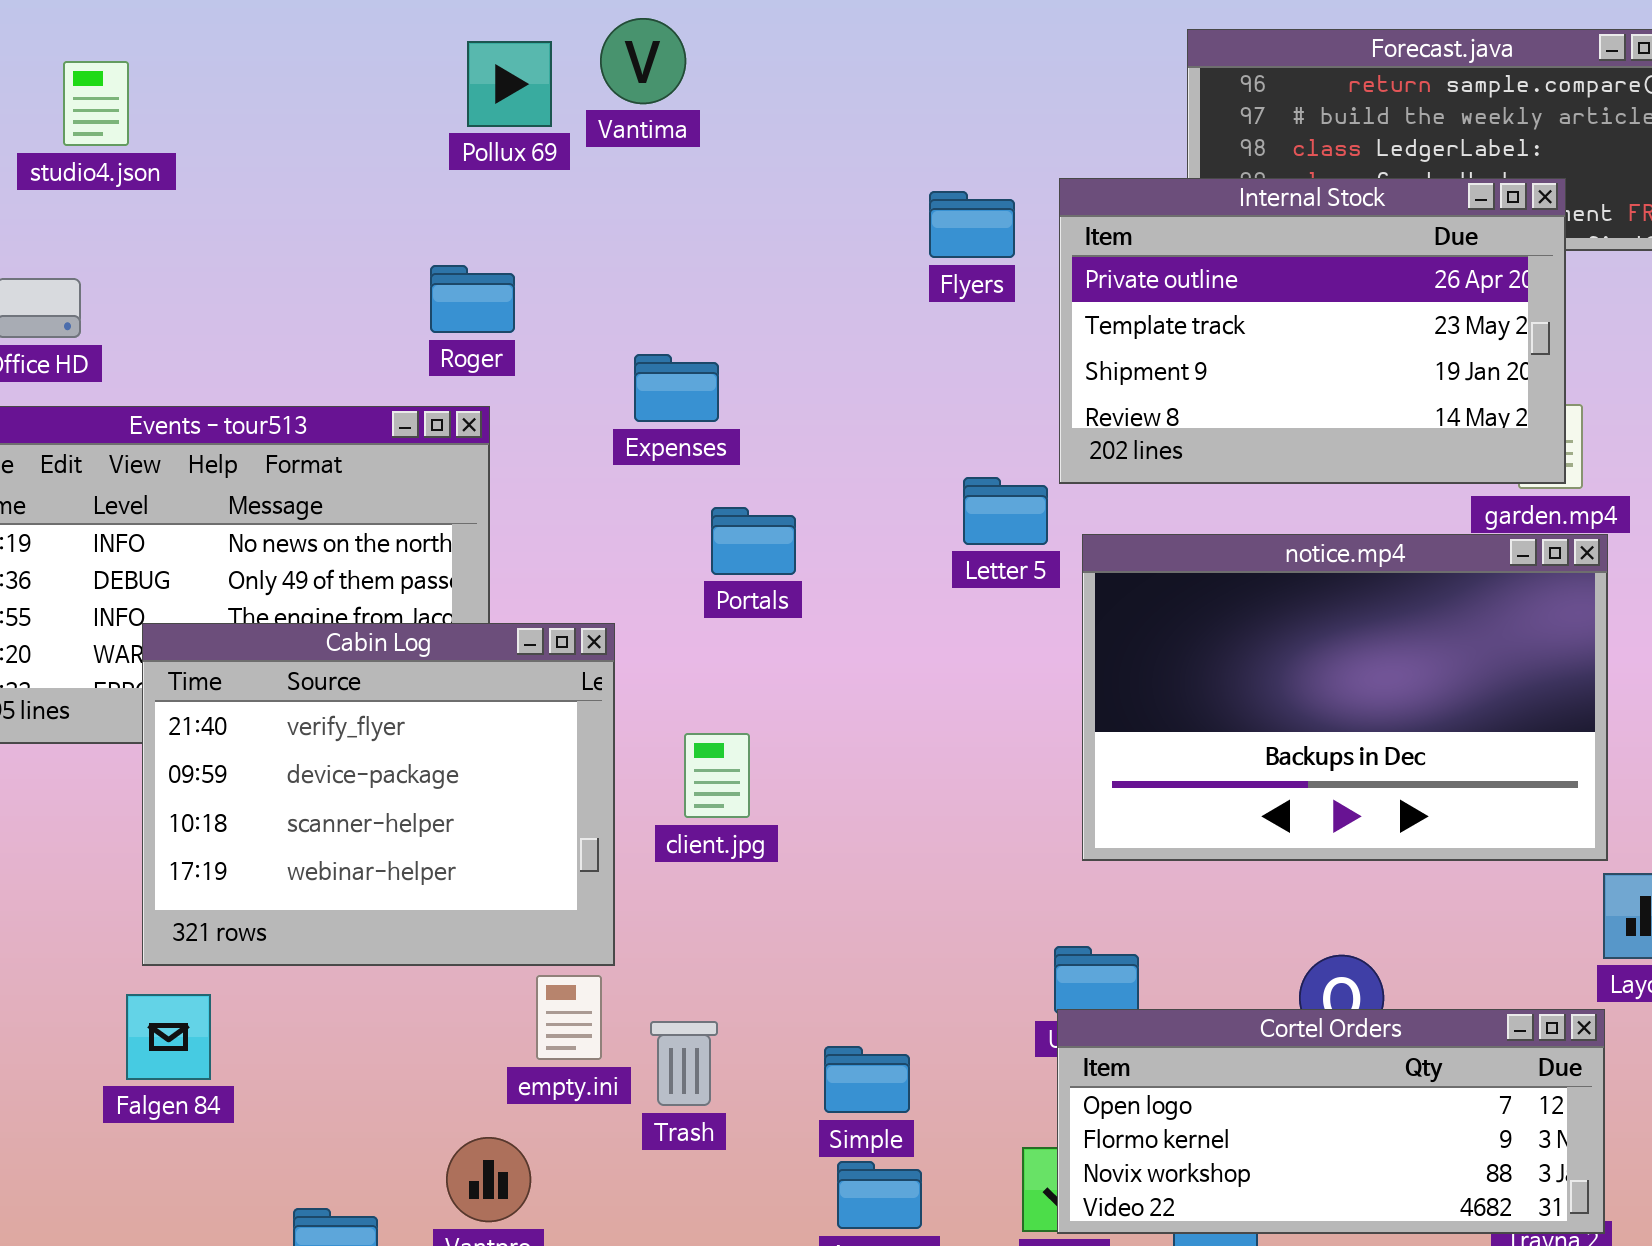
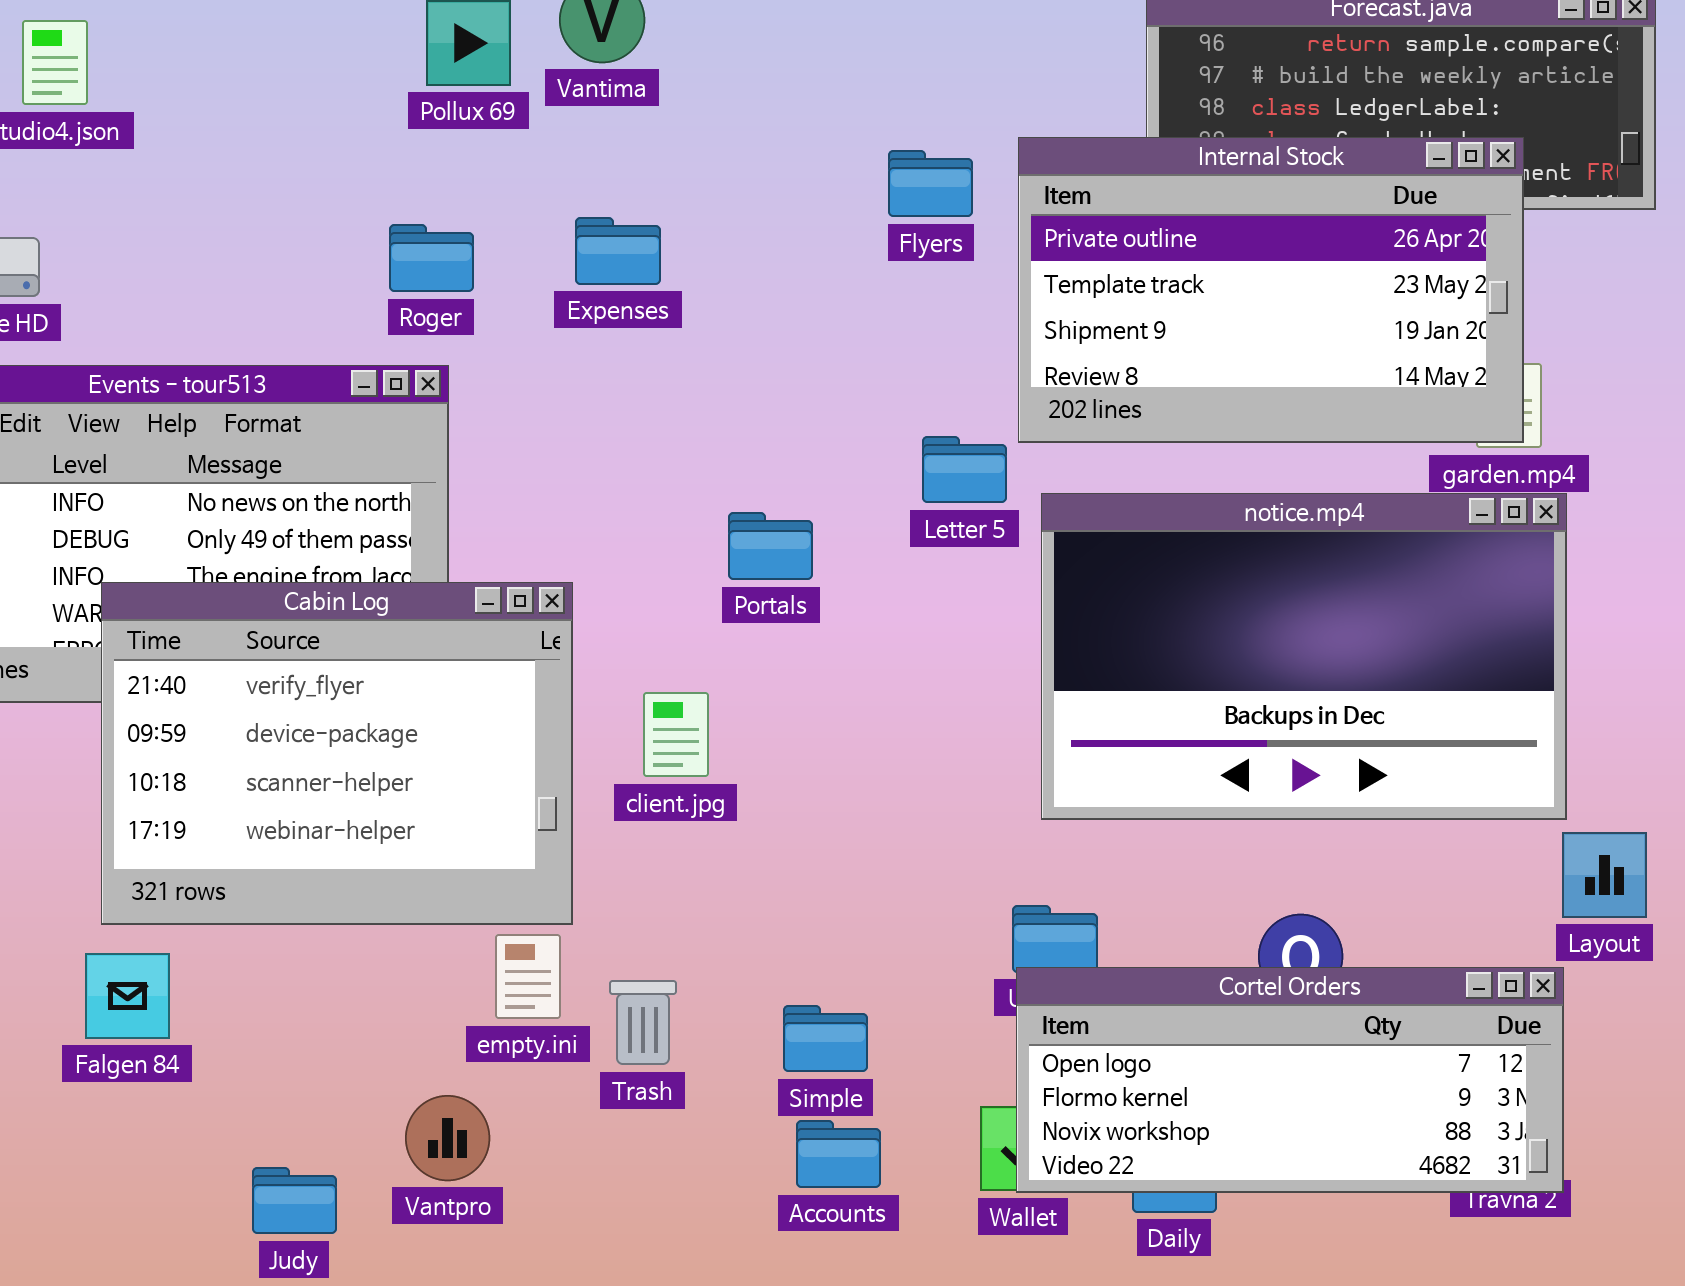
Expenses: [634,354,719,422] -> [575,217,661,285], moved
Portals: [711,507,796,575] -> [728,512,813,580], moved

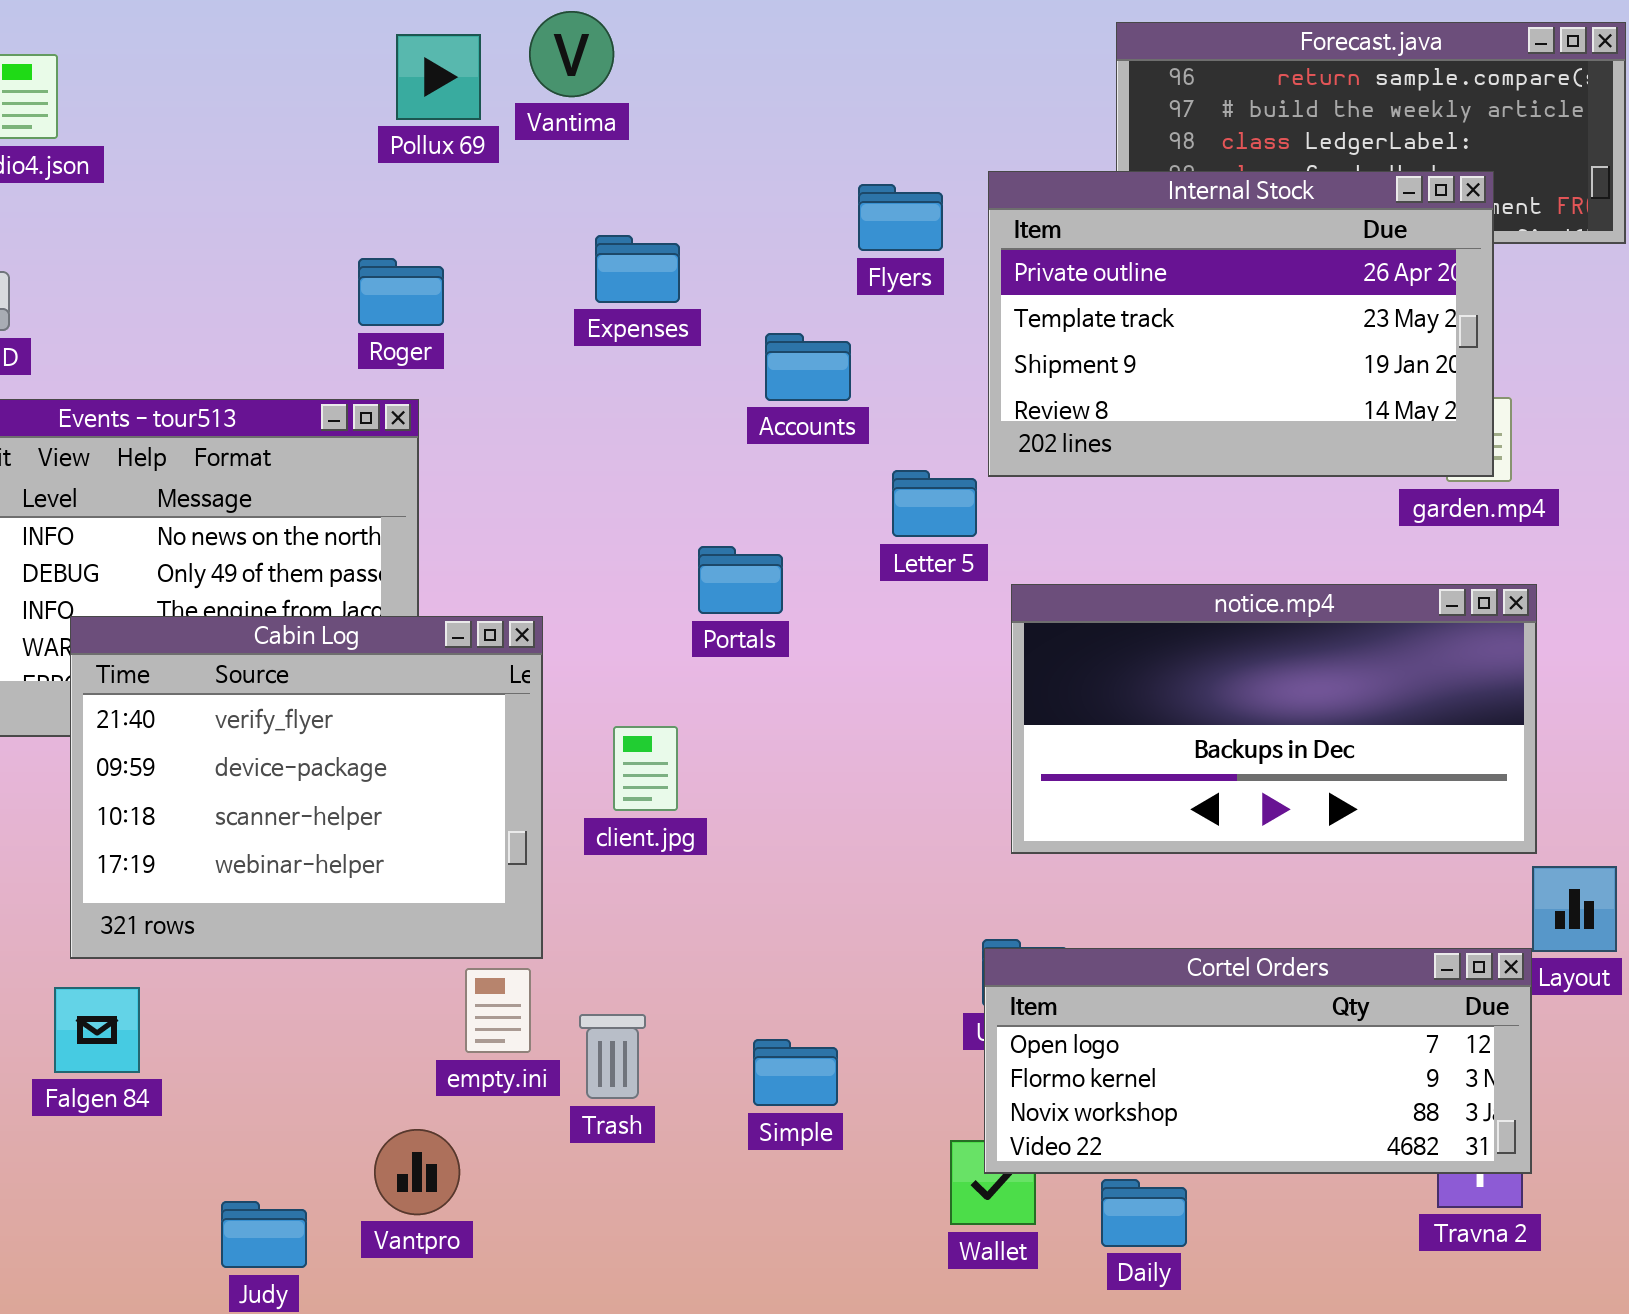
Expenses: [575,217,661,285] -> [595,235,680,303], moved
notice.mp4: [1041,493,1567,820] -> [1011,584,1537,854], resized
Cortel Orders: [1016,967,1564,1193] -> [984,948,1532,1174], moved
Accounts: [796,1120,881,1188] -> [765,333,851,401], moved

